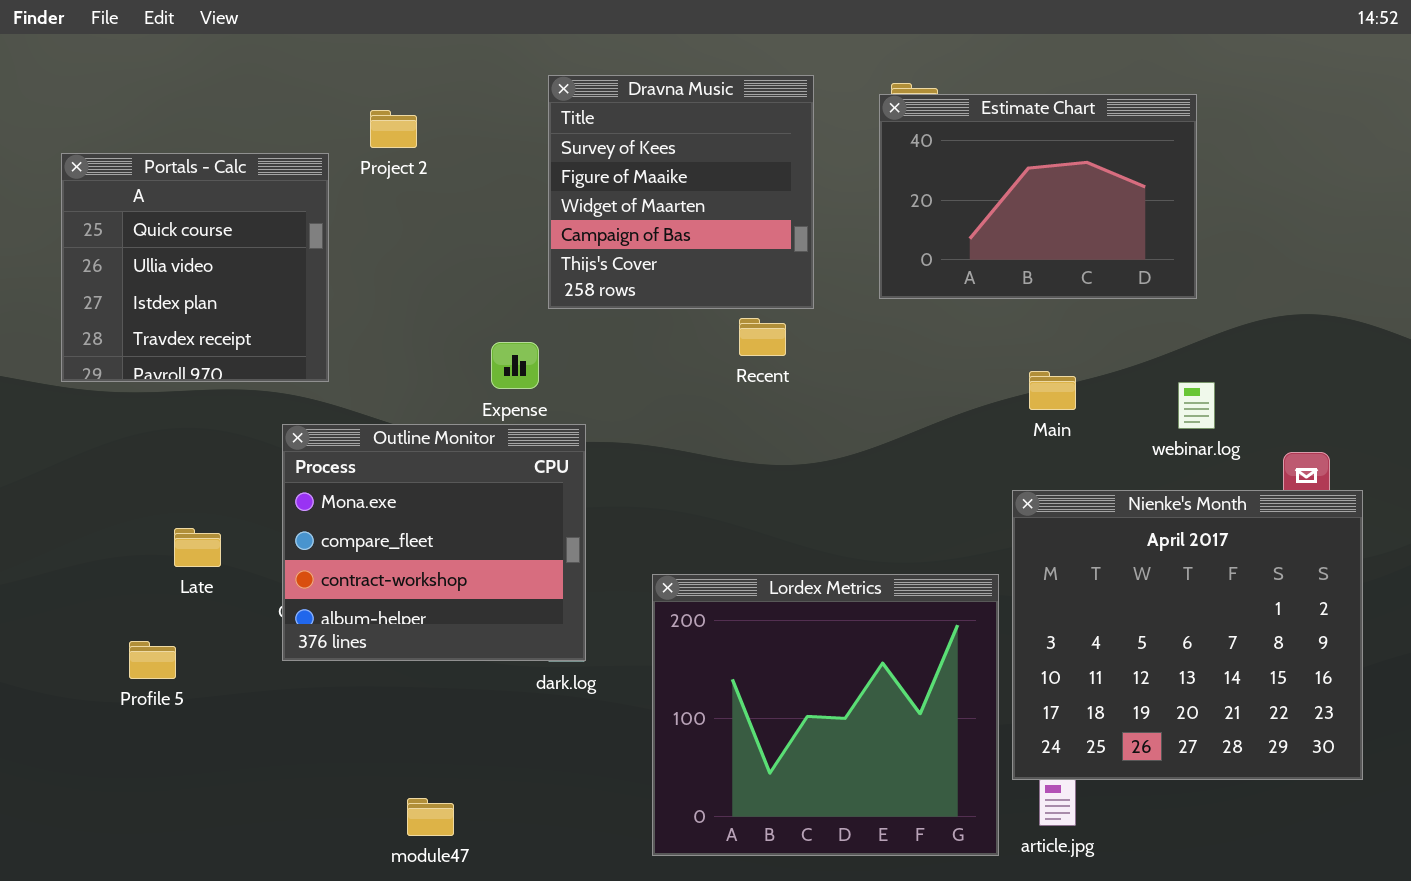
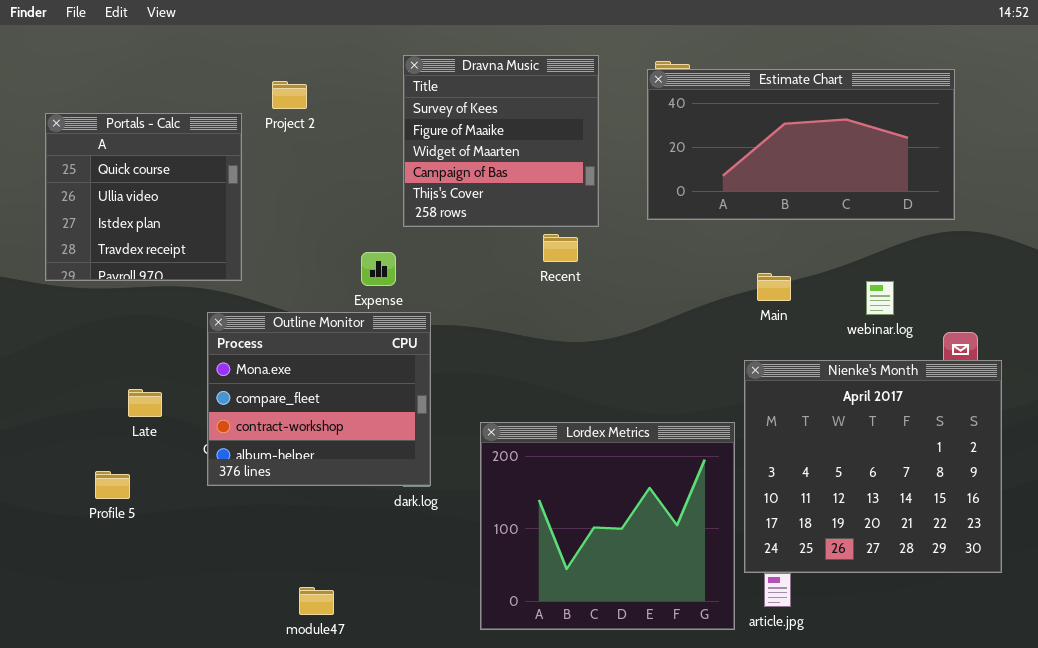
Estimate Chart: [879,94,1197,299] -> [647,69,955,220], resized

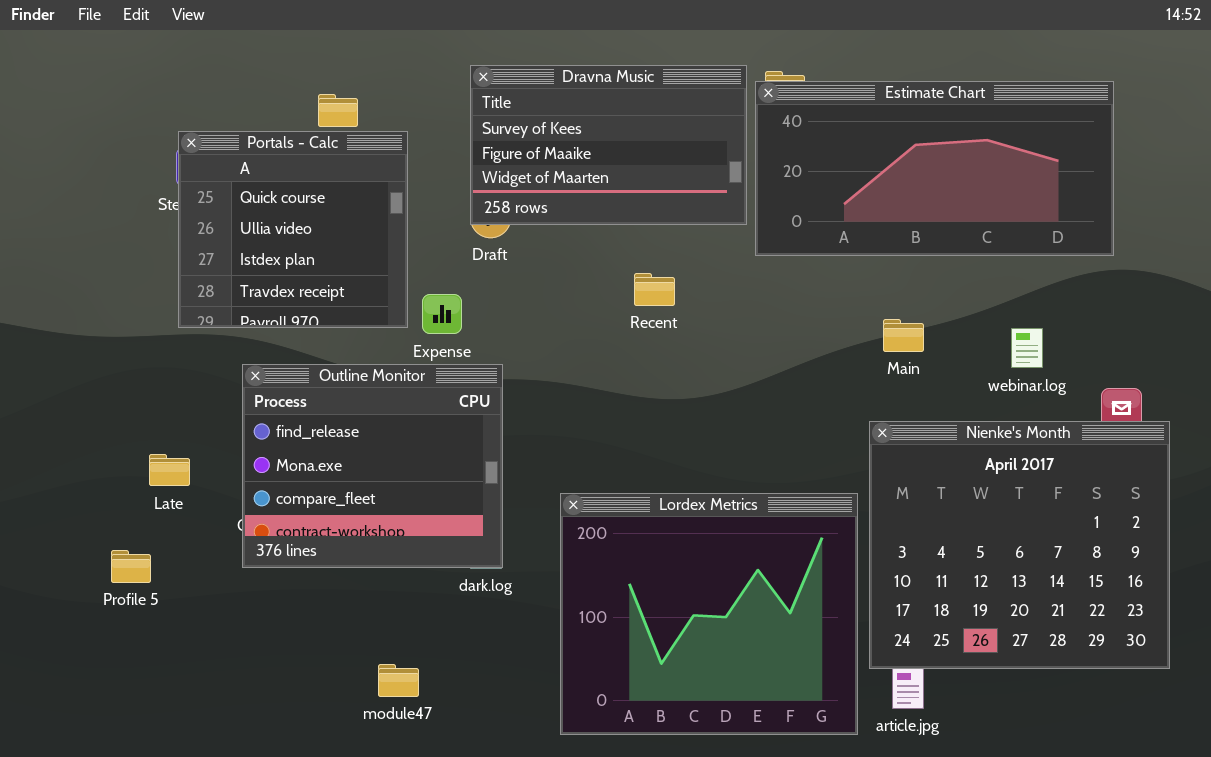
Dravna Music: [403,55,599,227] -> [470,65,747,225], resized
Portals - Calc: [45,113,242,281] -> [178,131,408,328], moved
Outline Monitor: [207,312,431,486] -> [242,364,503,568], scrolled up 1 row
module47: [299,587,334,615] -> [378,664,419,697], moved

